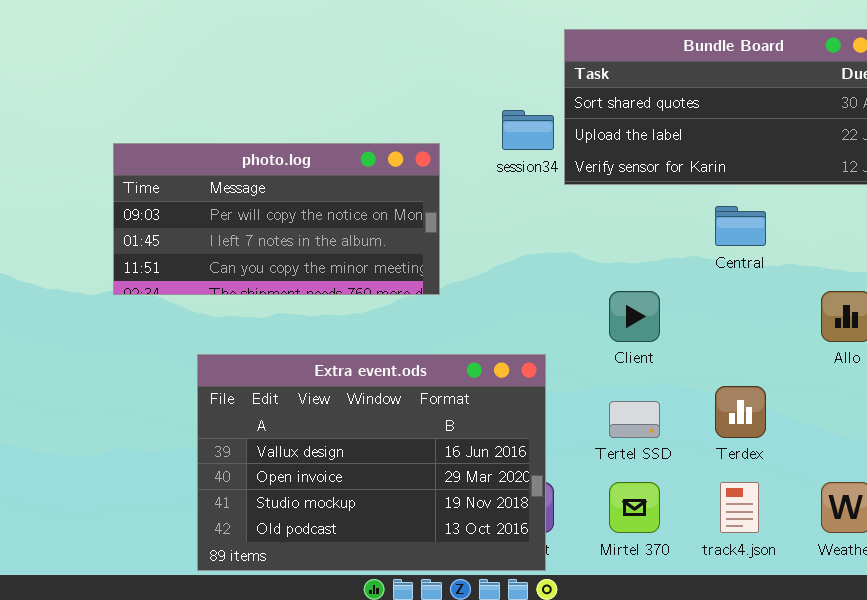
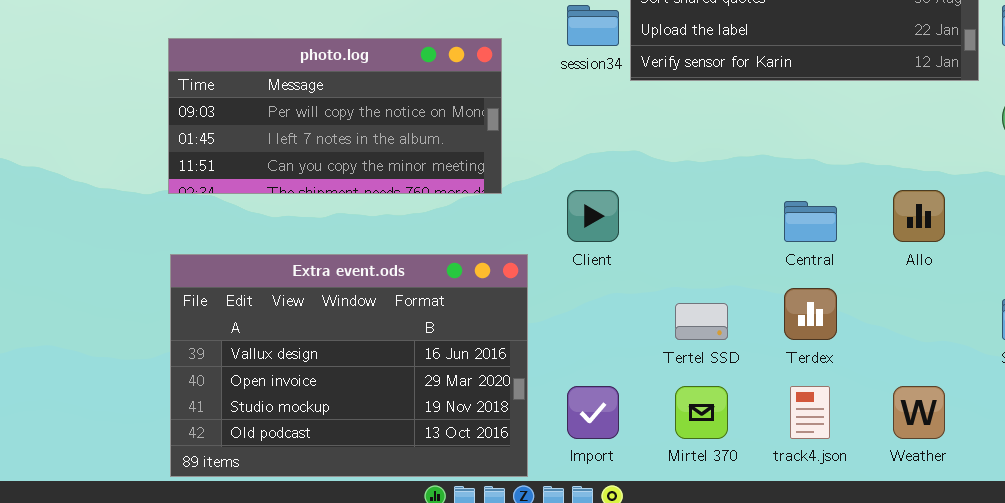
Central: [715,206,766,246] -> [784,201,837,242], moved
Client: [609,291,660,342] -> [567,190,619,242], moved
Extra event.ods: [197,354,546,571] -> [170,254,528,477], moved

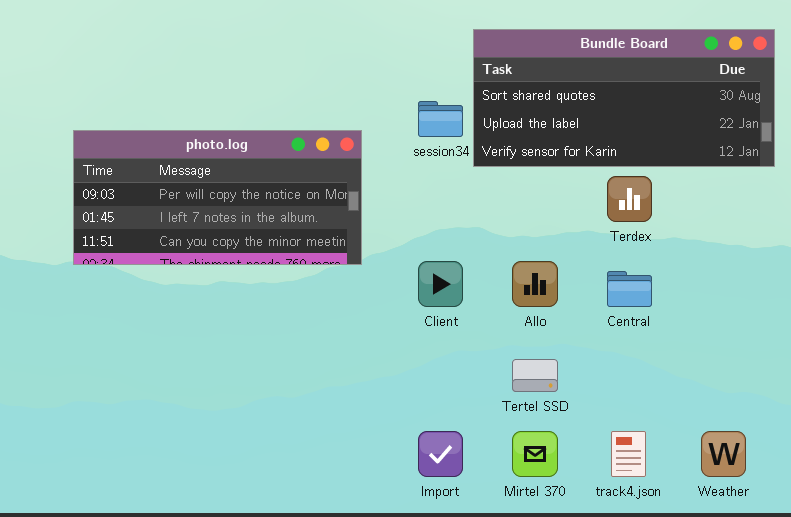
Allo: [893,190,945,242] -> [512,261,558,307], moved
Extra event.ods: [170,254,528,477] -> none, closed
Terdex: [784,288,837,340] -> [607,176,652,222], moved

